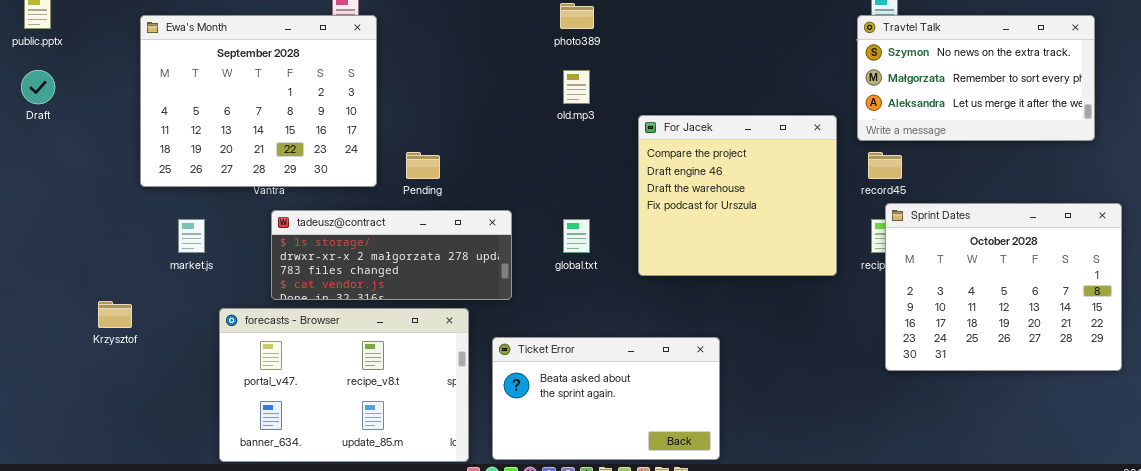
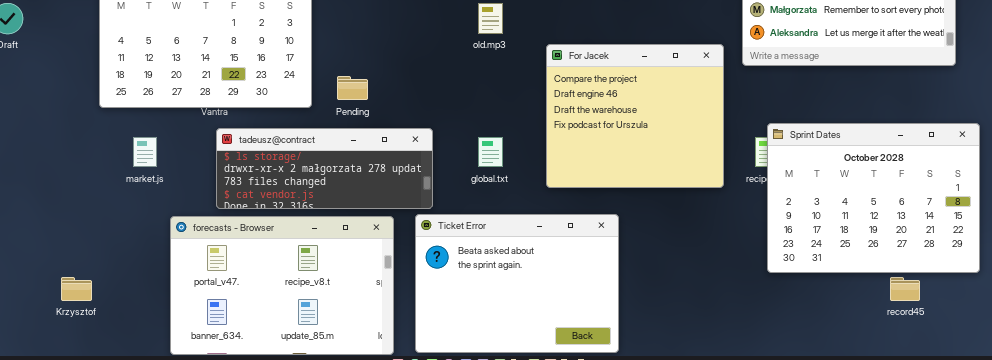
record45: [868,152,902,179] -> [890,277,920,301], moved
Krzysztof: [98,301,132,328] -> [61,277,92,301], moved
Ticket Error: [492,337,720,460] -> [415,214,619,353], resized

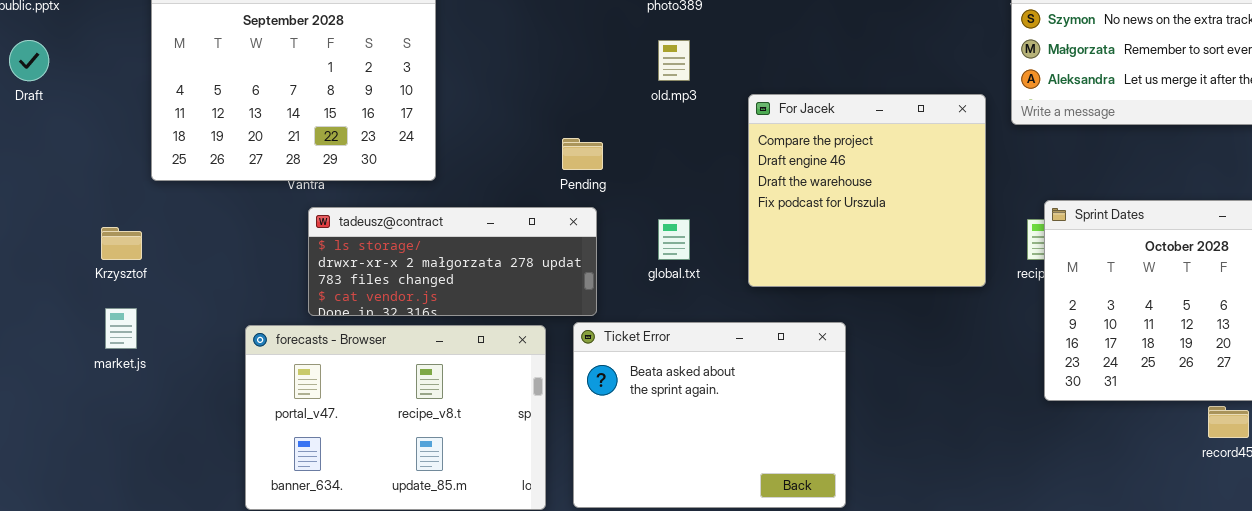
Pending: [337,76,368,100] -> [562,138,603,170], moved
market.js: [133,137,157,167] -> [105,308,137,349], moved
Krzysztof: [61,277,92,301] -> [101,227,142,260], moved

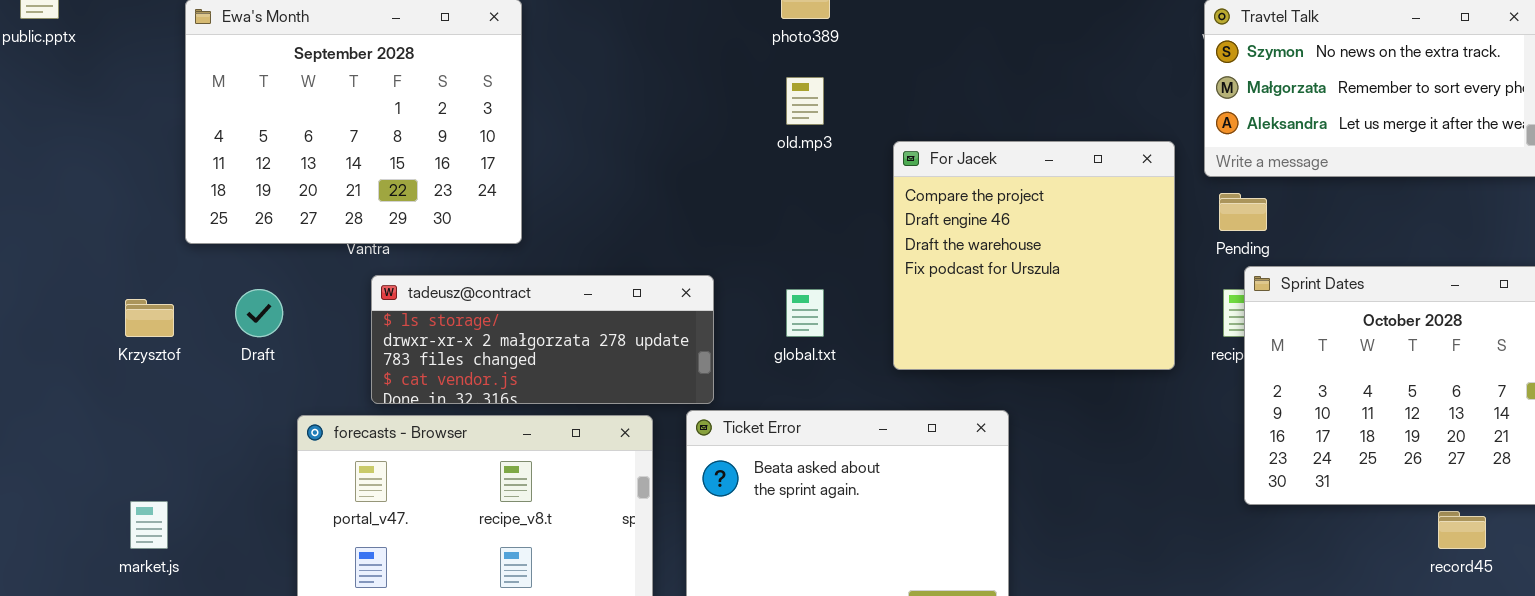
Draft: [9,40,49,81] -> [235,289,283,337], moved
Pending: [562,138,603,170] -> [1219,193,1267,231], moved
market.js: [105,308,137,349] -> [130,501,168,549], moved

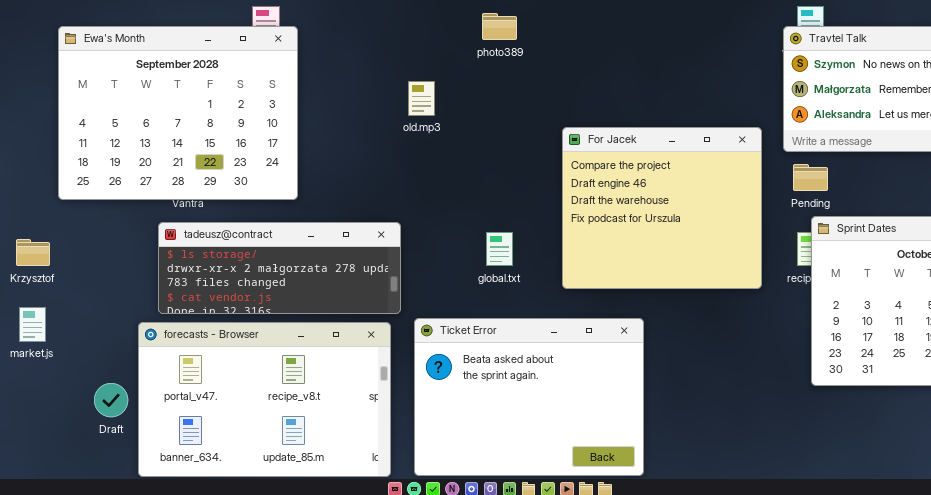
old.mp3: [786,77,824,125] -> [408,81,435,116], moved
tadeusz@contract: [371,275,714,404] -> [158,222,401,314], moved
Draft: [235,289,283,337] -> [94,383,128,417], moved
market.js: [130,501,168,549] -> [19,307,46,342], moved

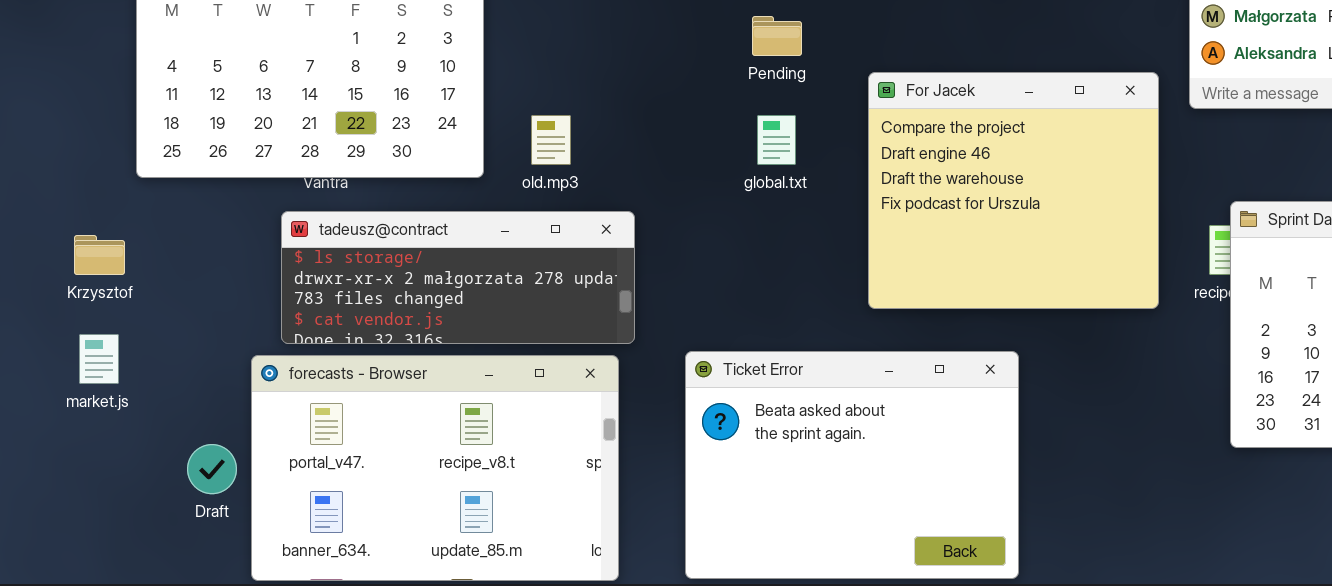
old.mp3: [408,81,435,116] -> [531,115,571,165], moved
Pending: [793,164,828,191] -> [752,16,802,56], moved
global.txt: [486,232,513,266] -> [757,115,796,165], moved
Ticket Error: [414,318,644,476] -> [685,351,1019,579], moved

